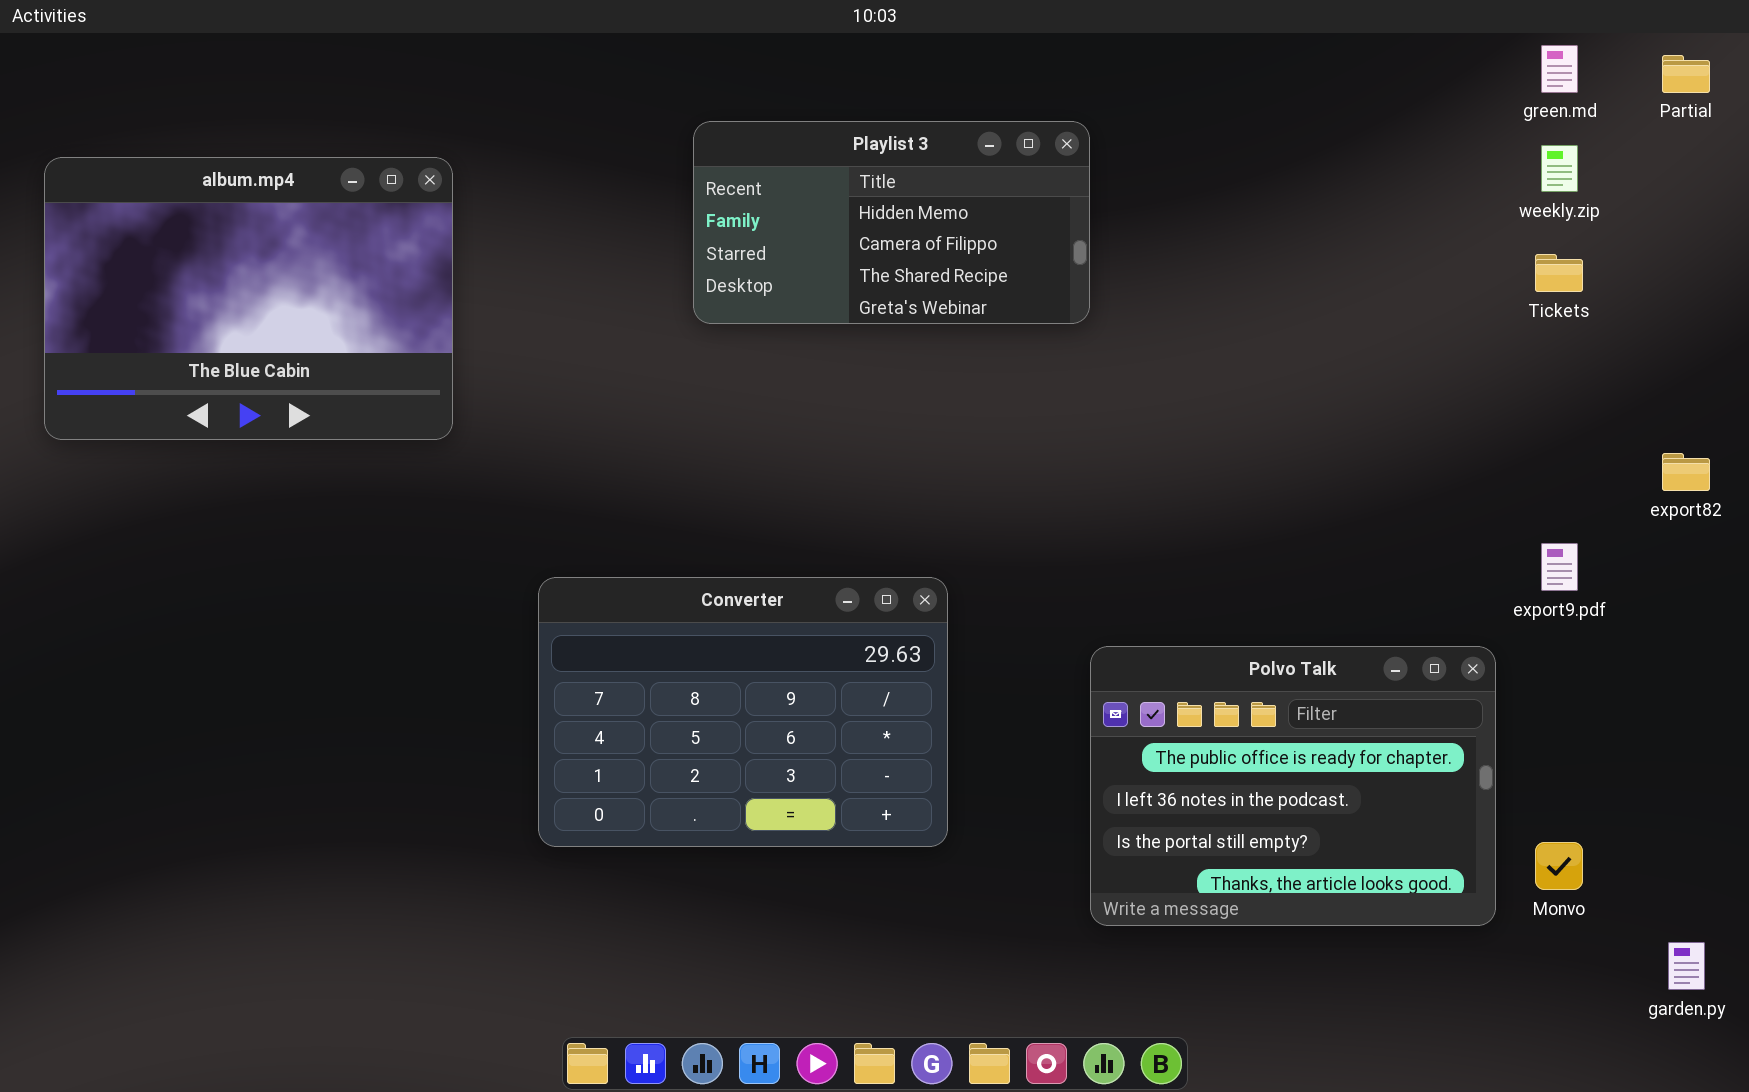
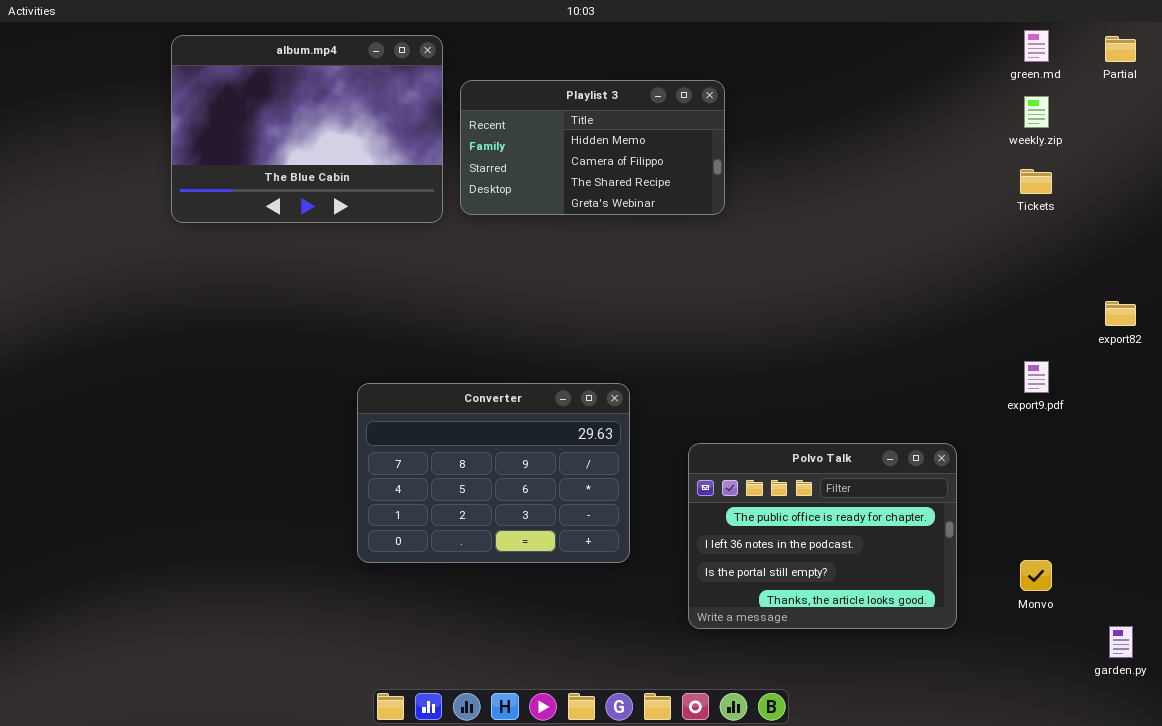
album.mp4: [44,157,453,440] -> [171,35,443,223], moved
Polvo Talk: [1090,646,1496,926] -> [688,443,957,629], moved

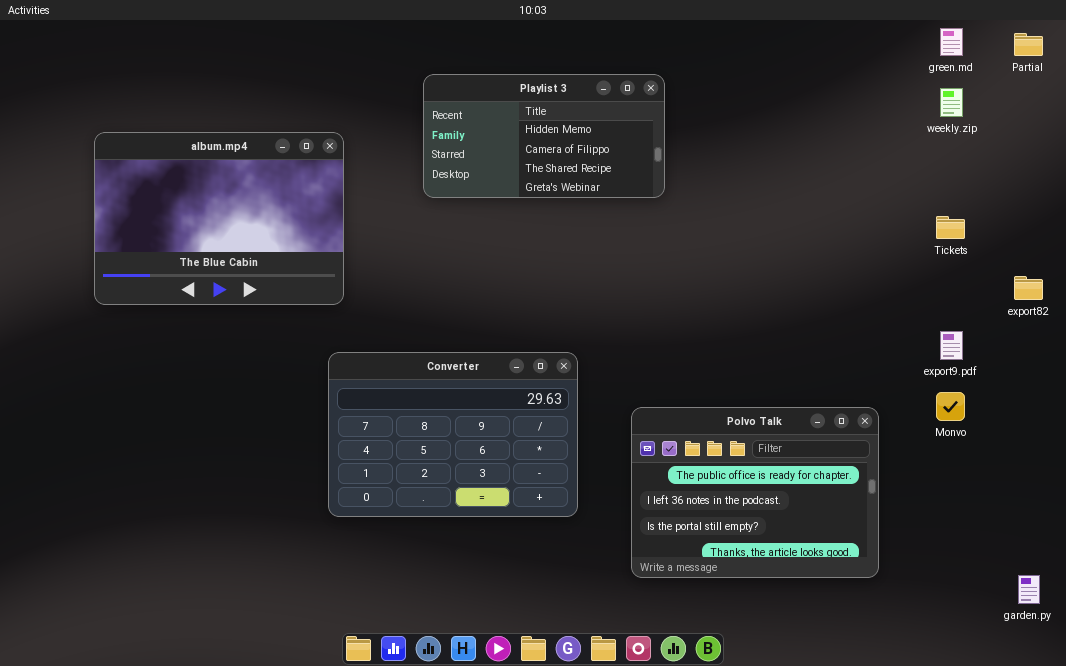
album.mp4: [171,35,443,223] -> [94,132,344,305], moved
Tickets: [1020,169,1052,194] -> [936,216,965,239], moved
Monvo: [1020,560,1052,591] -> [936,392,965,421], moved

